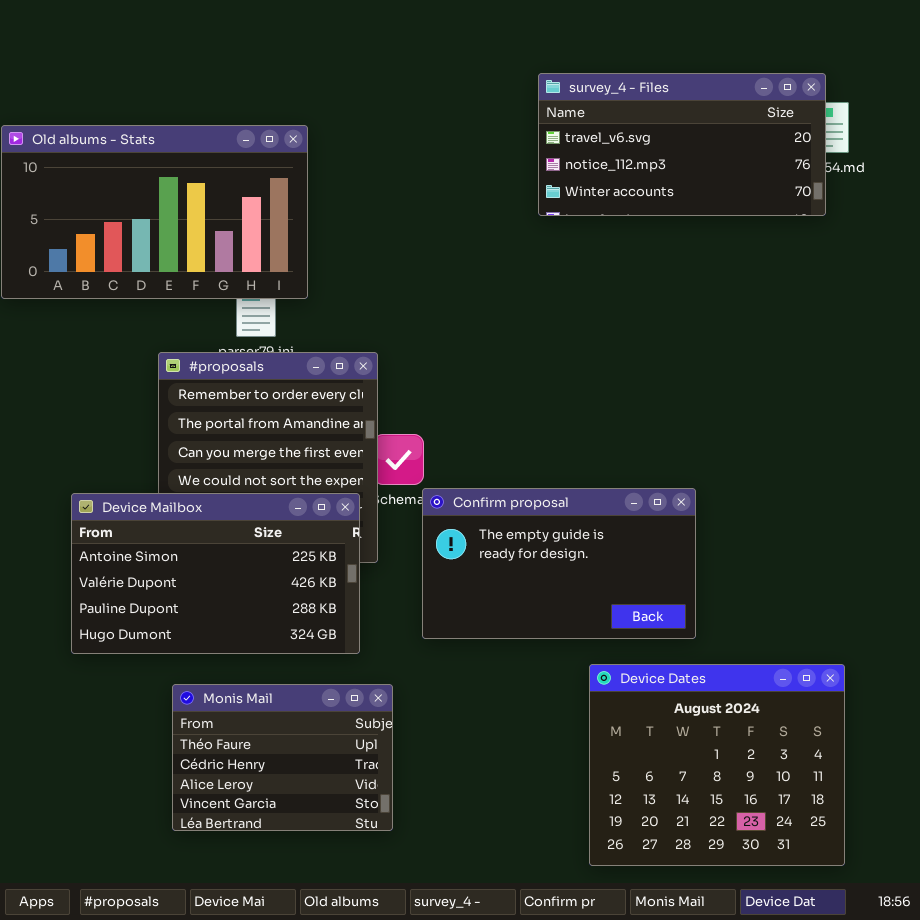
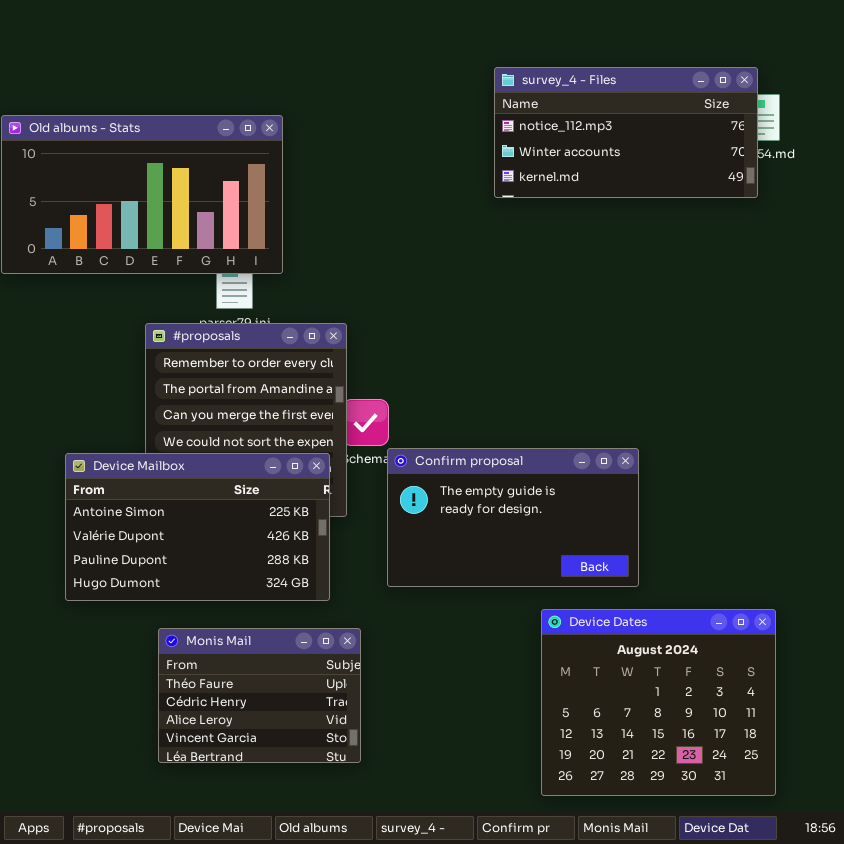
survey_4 - Files: [538,73,826,216] -> [494,67,758,198], scrolled down 1 row

